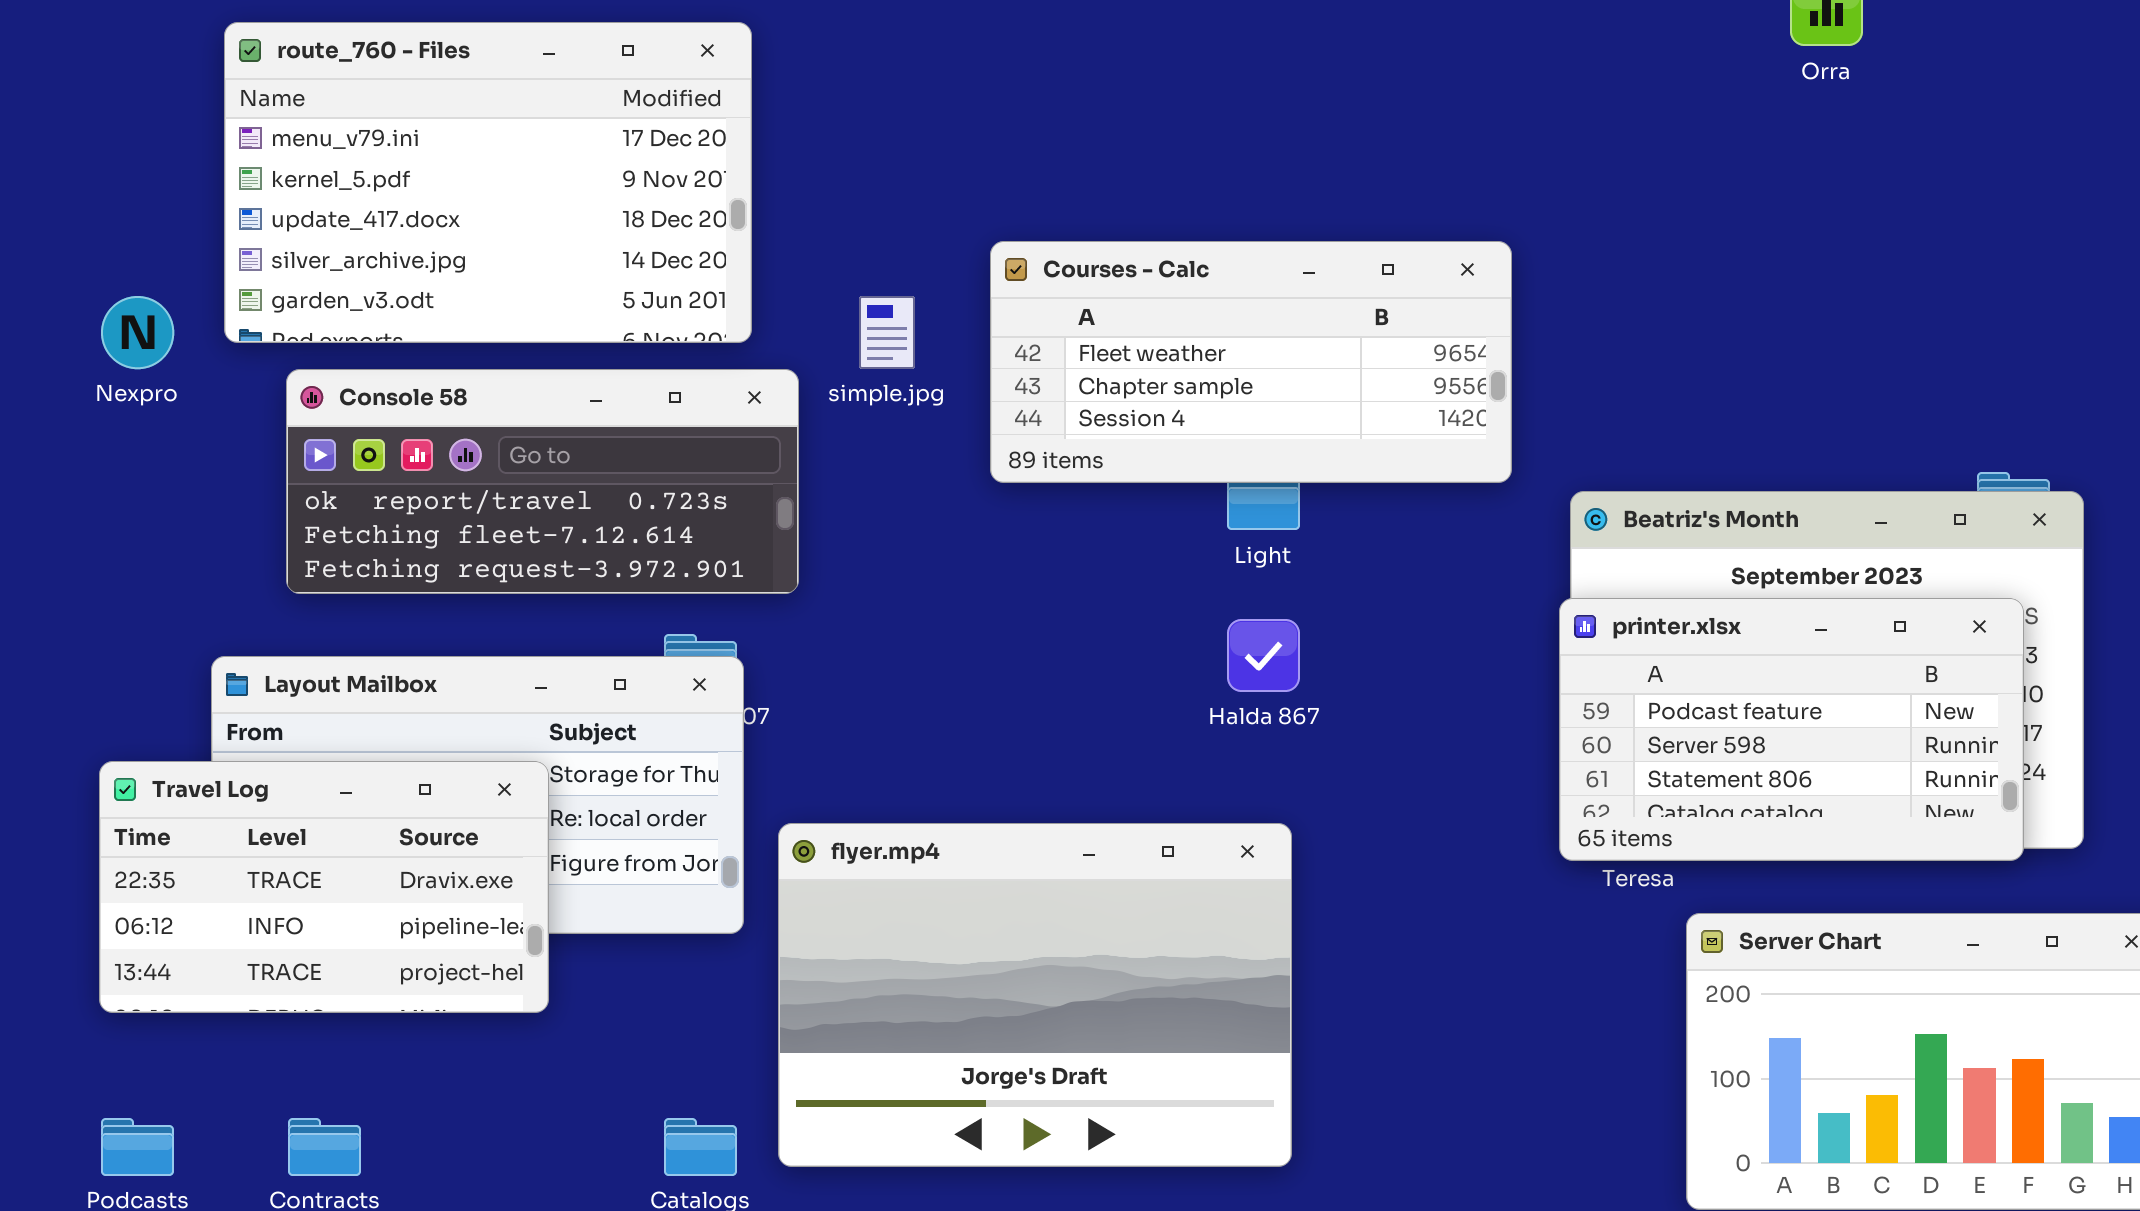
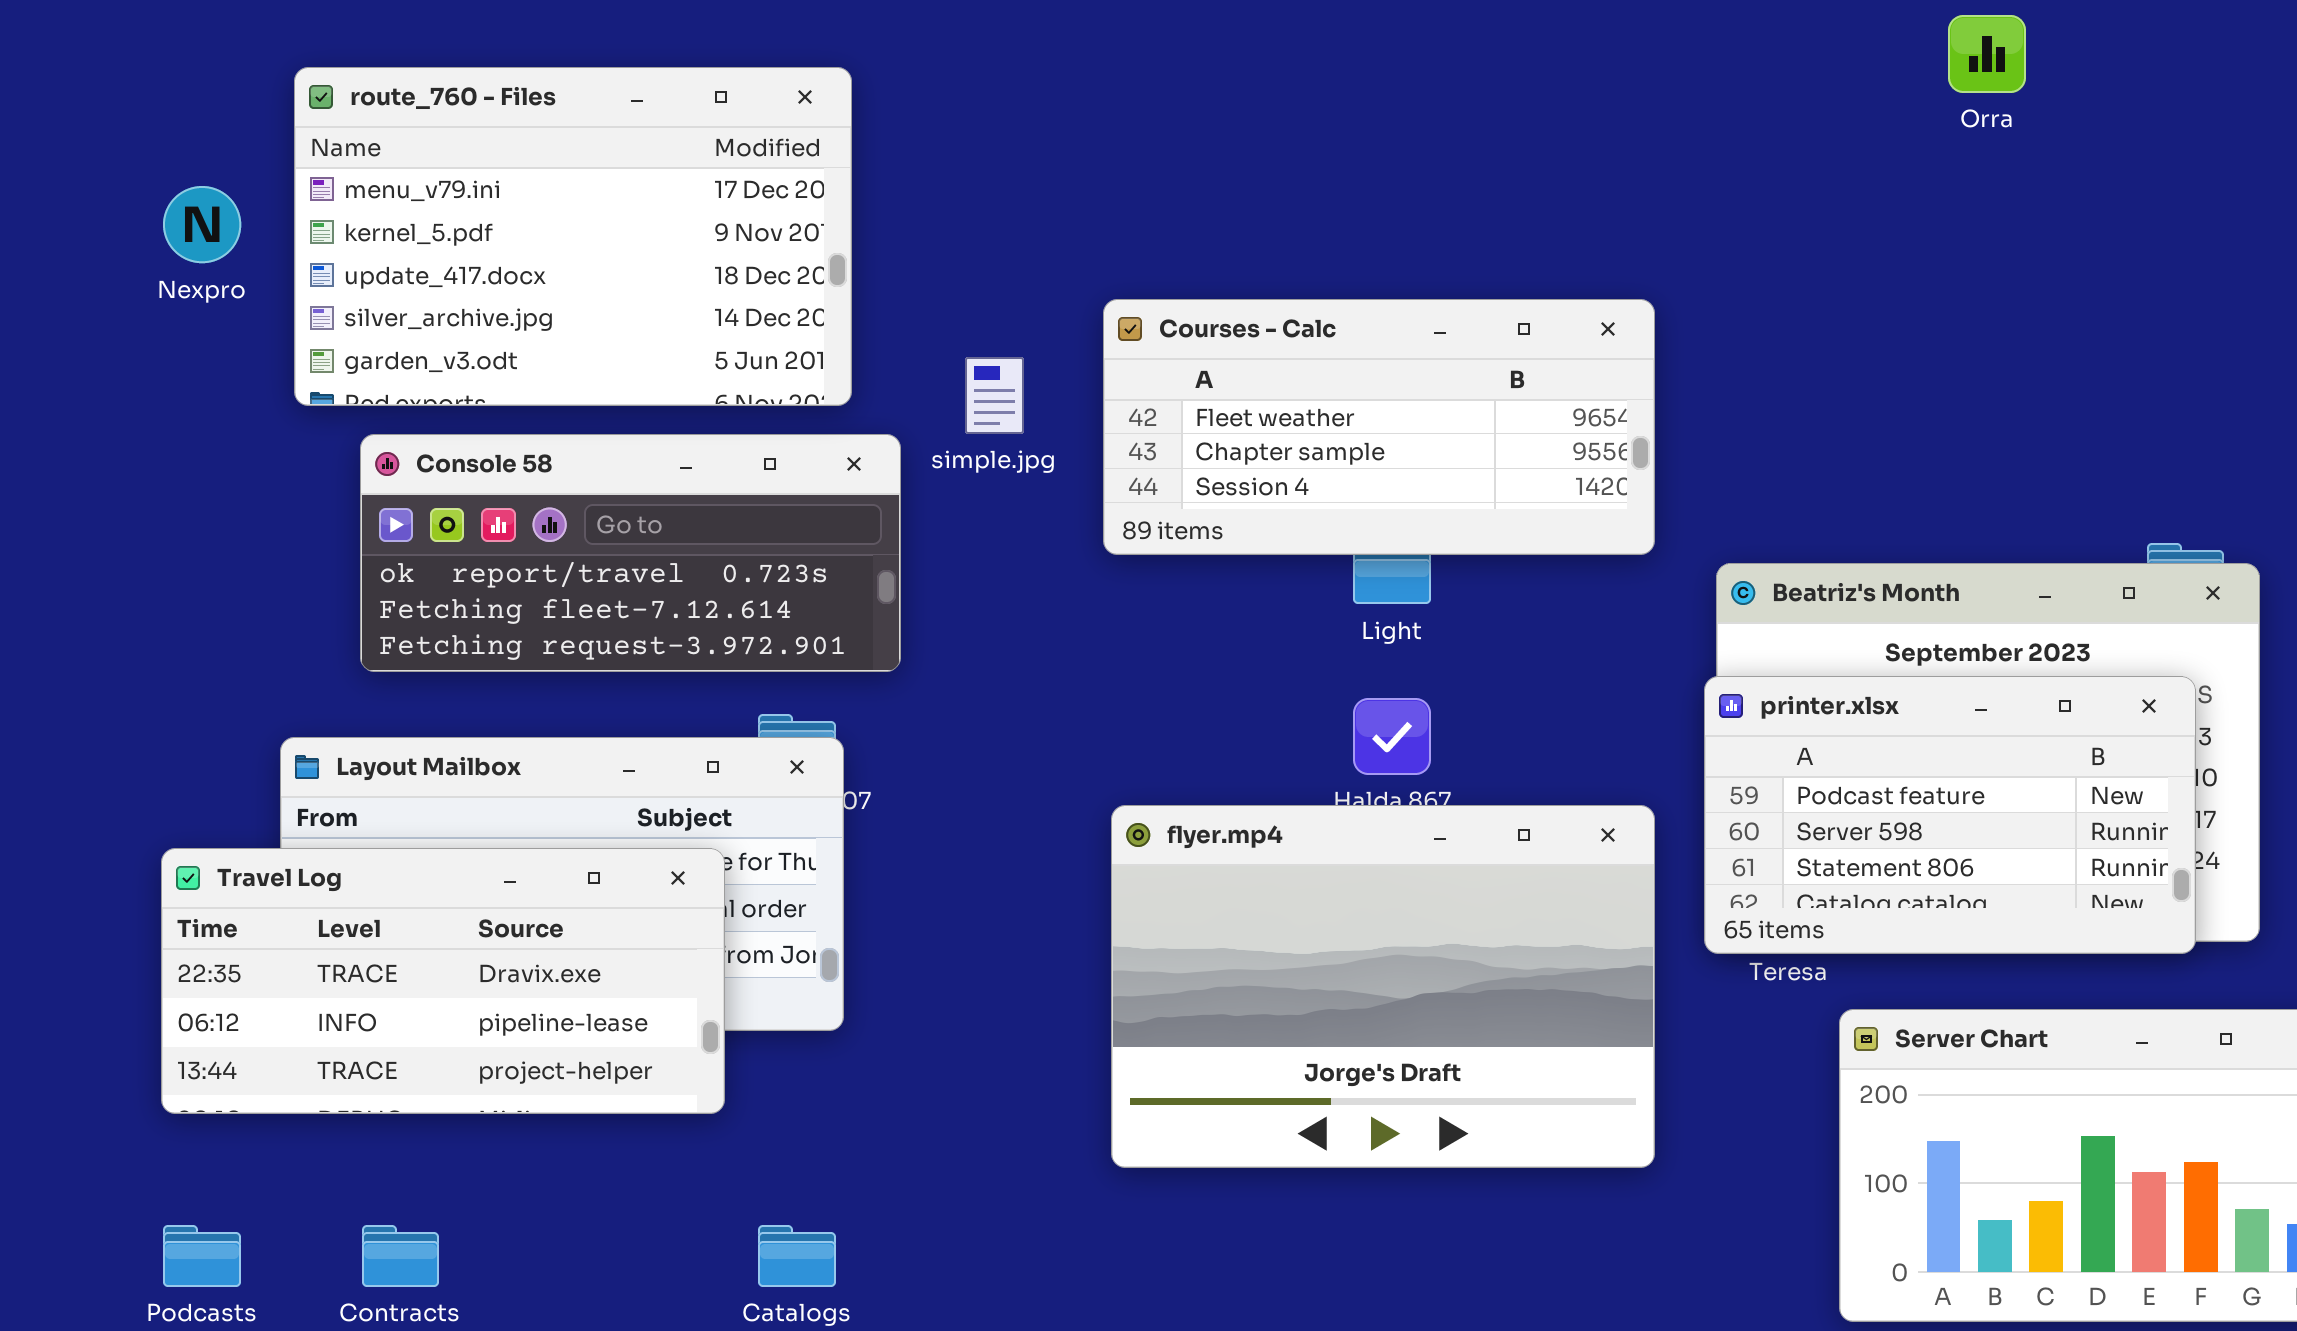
Nexpro: [101,296,174,369] -> [163,186,241,263], moved
Travel Log: [99,761,549,1013] -> [161,848,725,1114], resized
flyer.mp4: [778,823,1292,1167] -> [1111,805,1655,1168], moved

